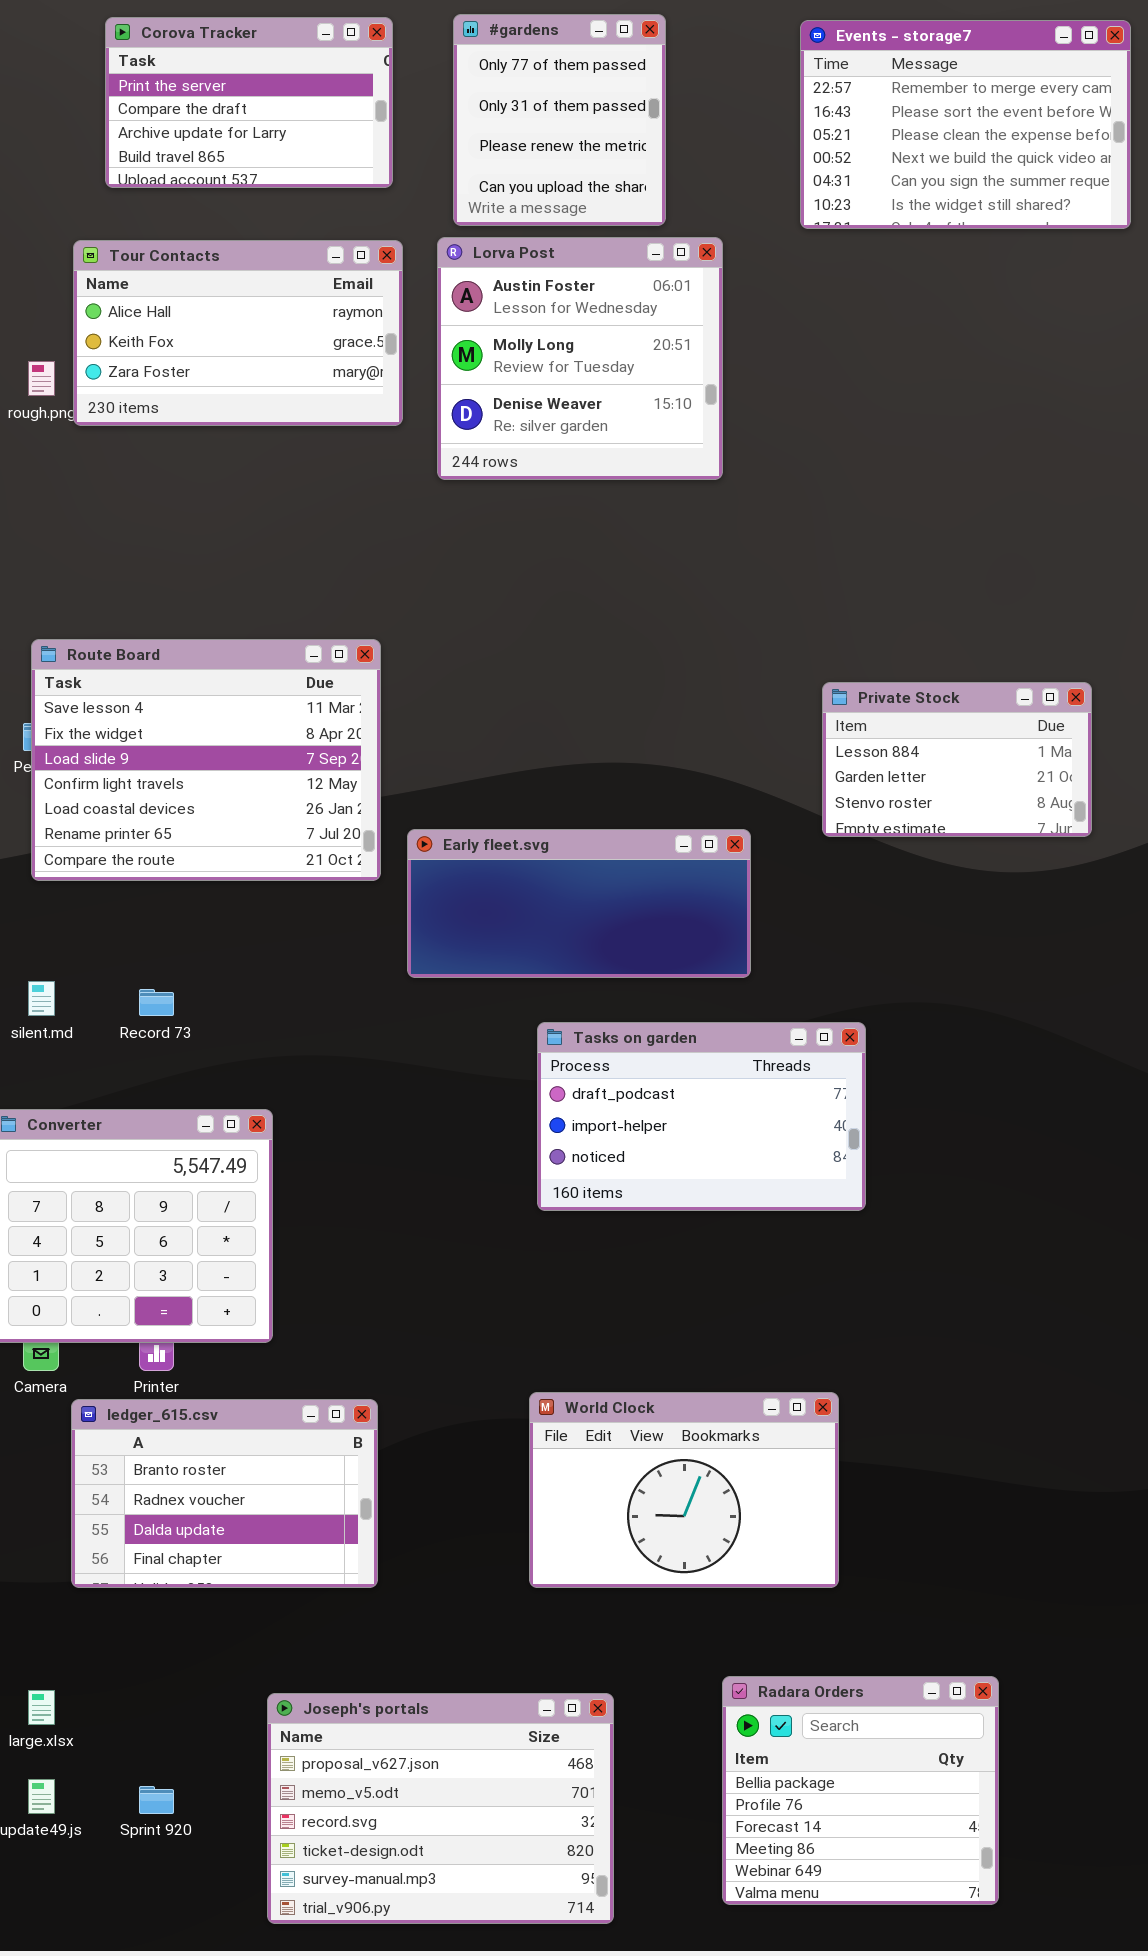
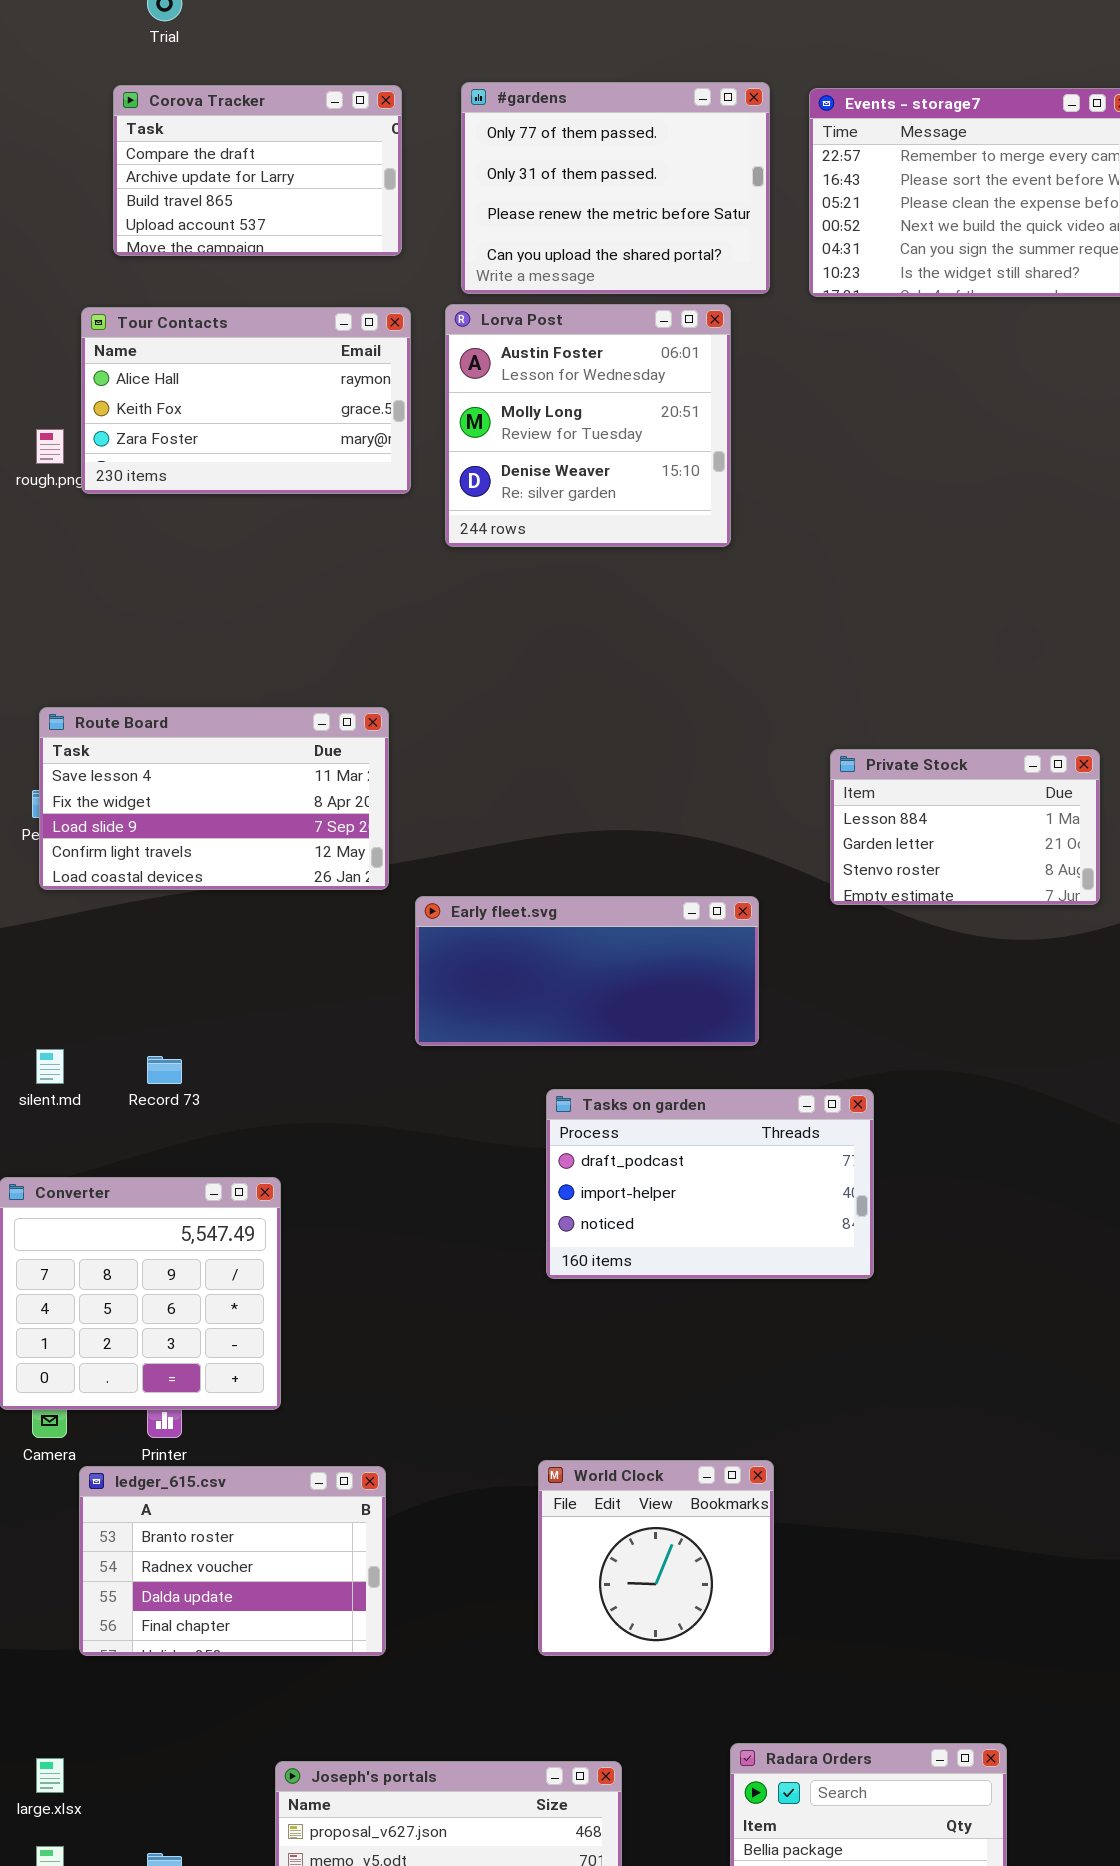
#gardens: [453,14,666,226] -> [461,82,770,294], resized
Corova Tracker: [105,17,393,188] -> [113,85,402,256], scrolled down 1 row
Route Board: [31,639,381,881] -> [39,707,389,890], resized
World Clock: [529,1392,839,1588] -> [538,1460,774,1656], resized

